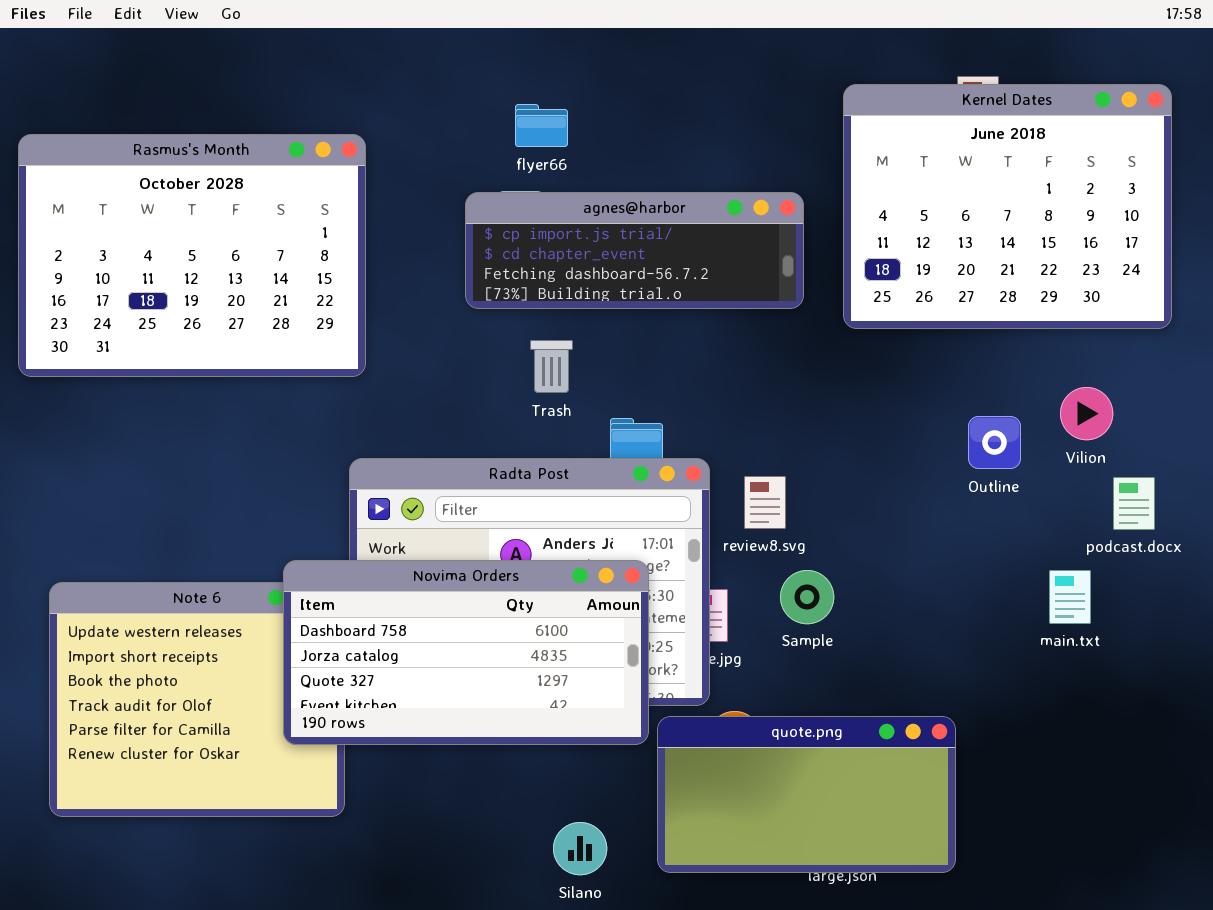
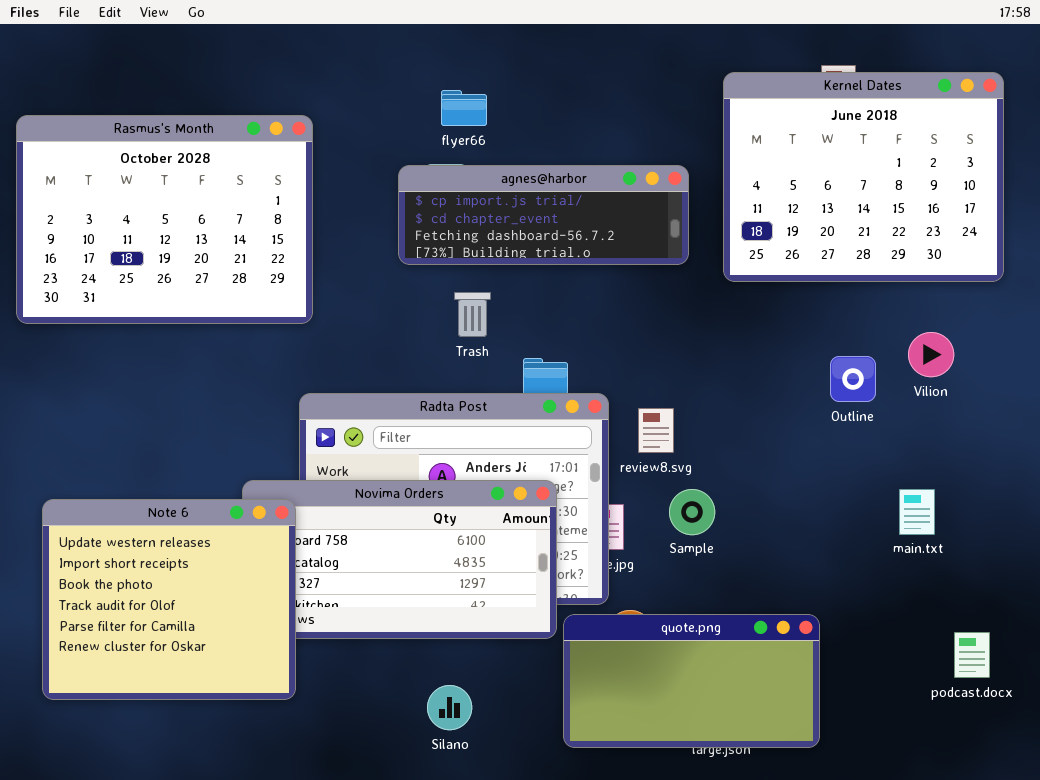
podcast.docx: [1113,477,1155,530] -> [954,632,990,678], moved
Note 6: [49,582,345,817] -> [42,499,296,700], raised
Silano: [553,822,607,875] -> [427,685,472,730], moved

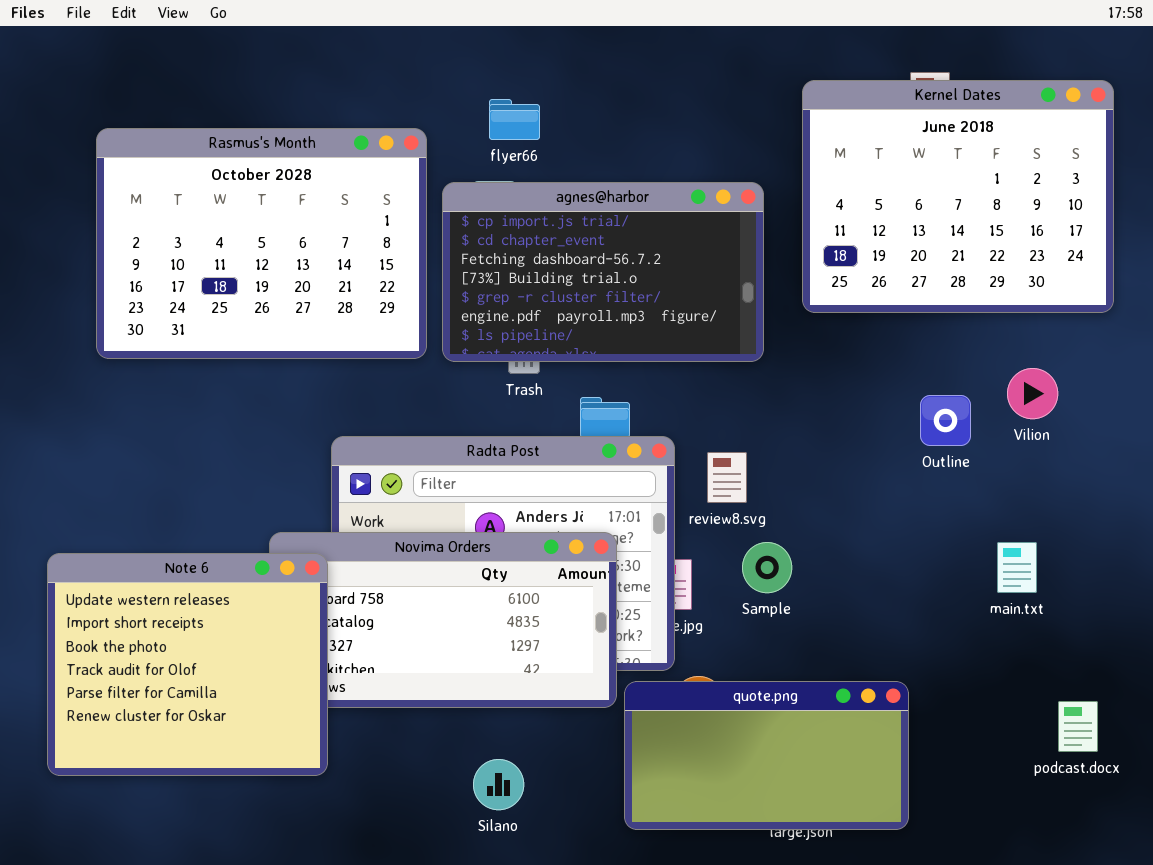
Rasmus's Month: [16,115,313,324] -> [96,128,427,359], moved
agnes@harbor: [398,165,689,265] -> [442,182,764,362], resized

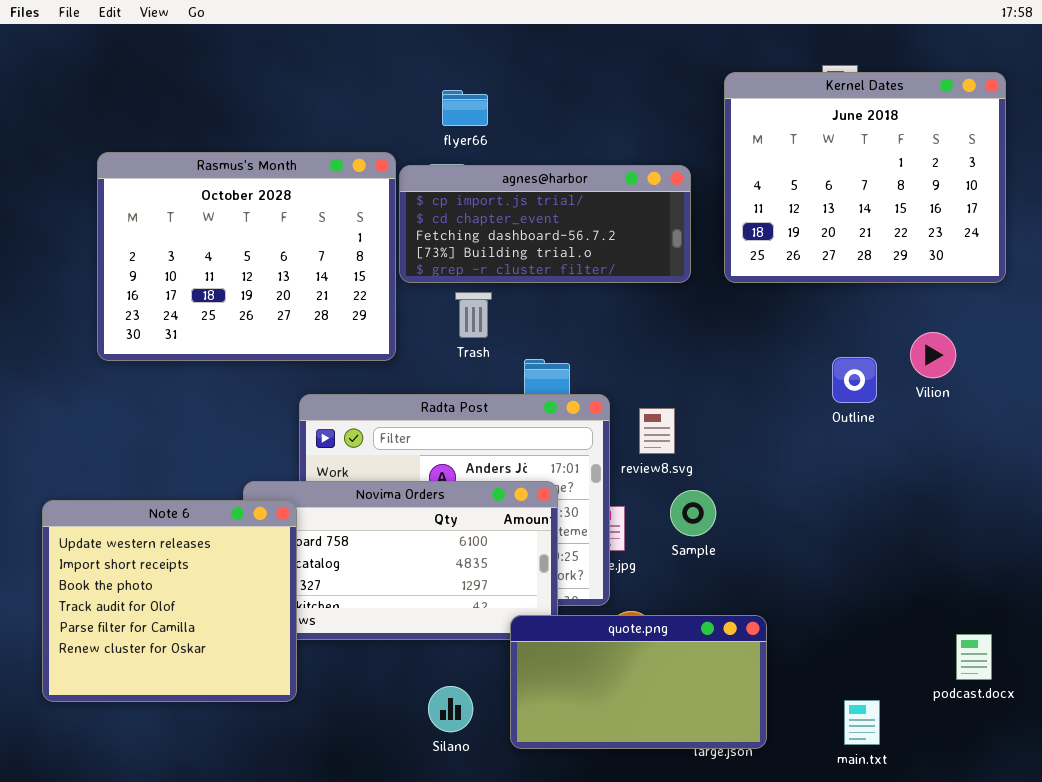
Rasmus's Month: [96,128,427,359] -> [97,152,396,361], moved
agnes@harbor: [442,182,764,362] -> [399,165,691,283], resized
main.txt: [997,542,1037,593] -> [844,700,880,745], moved
quote.png: [624,681,909,830] -> [510,615,767,749], moved

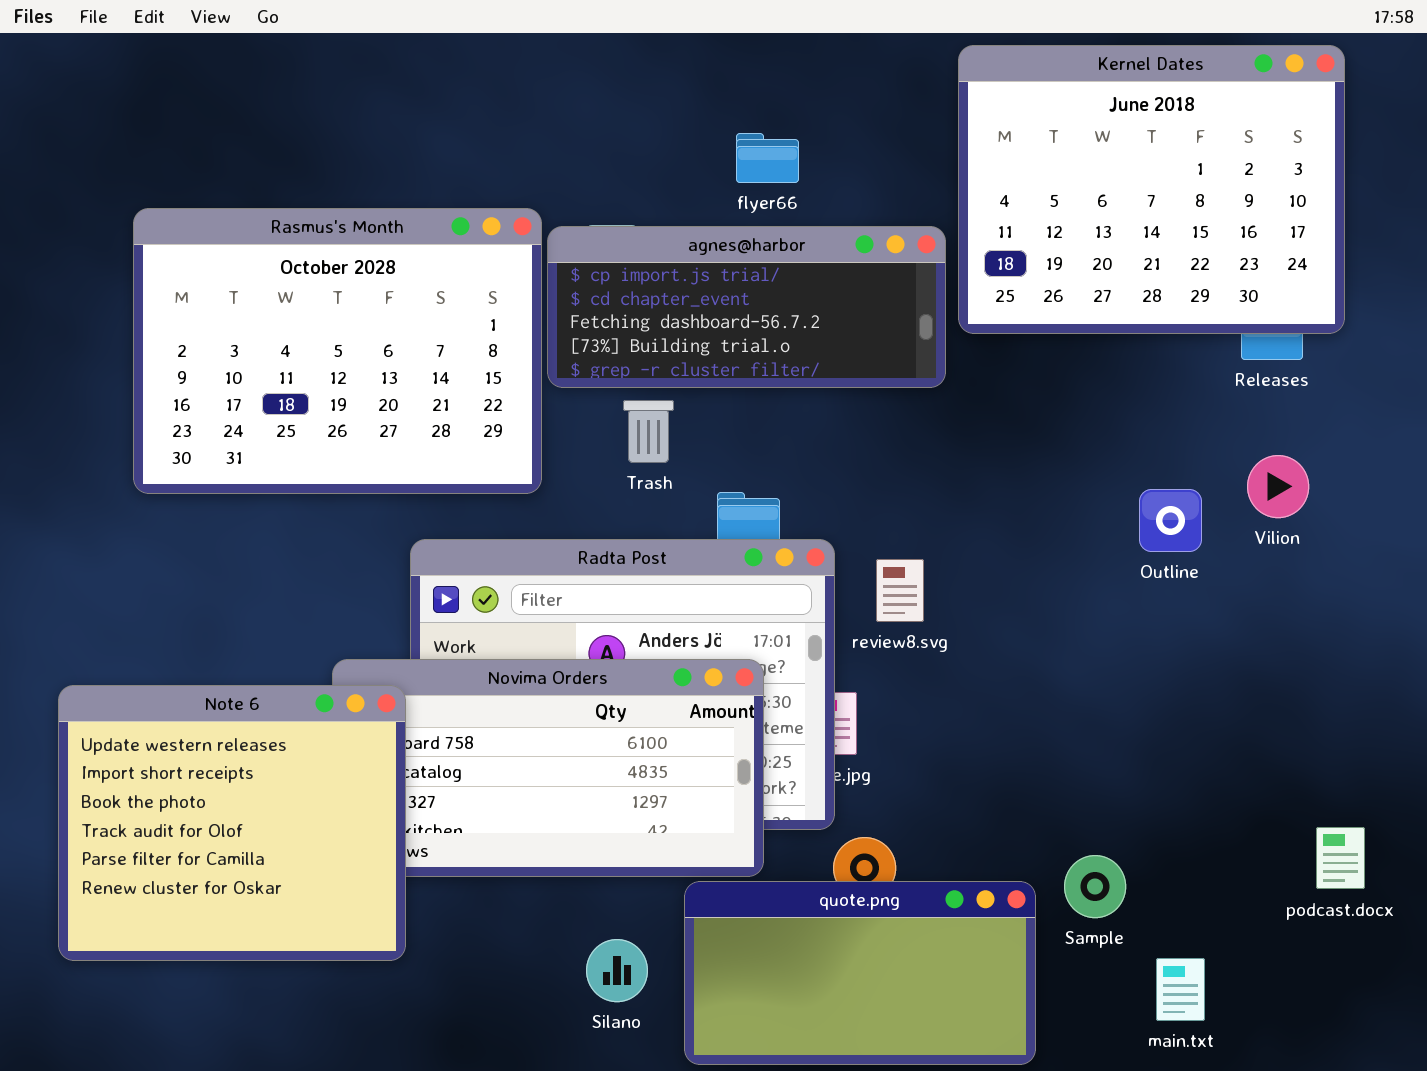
Kernel Dates: [724,72,1006,283] -> [958,45,1345,334], moved
flyer66: [442,90,488,126] -> [736,133,799,183], moved
Sample: [670,490,716,536] -> [1064,855,1126,918], moved
quote.png: [510,615,767,749] -> [684,881,1036,1065], moved
podcast.docx: [956,634,992,680] -> [1316,827,1365,889], moved

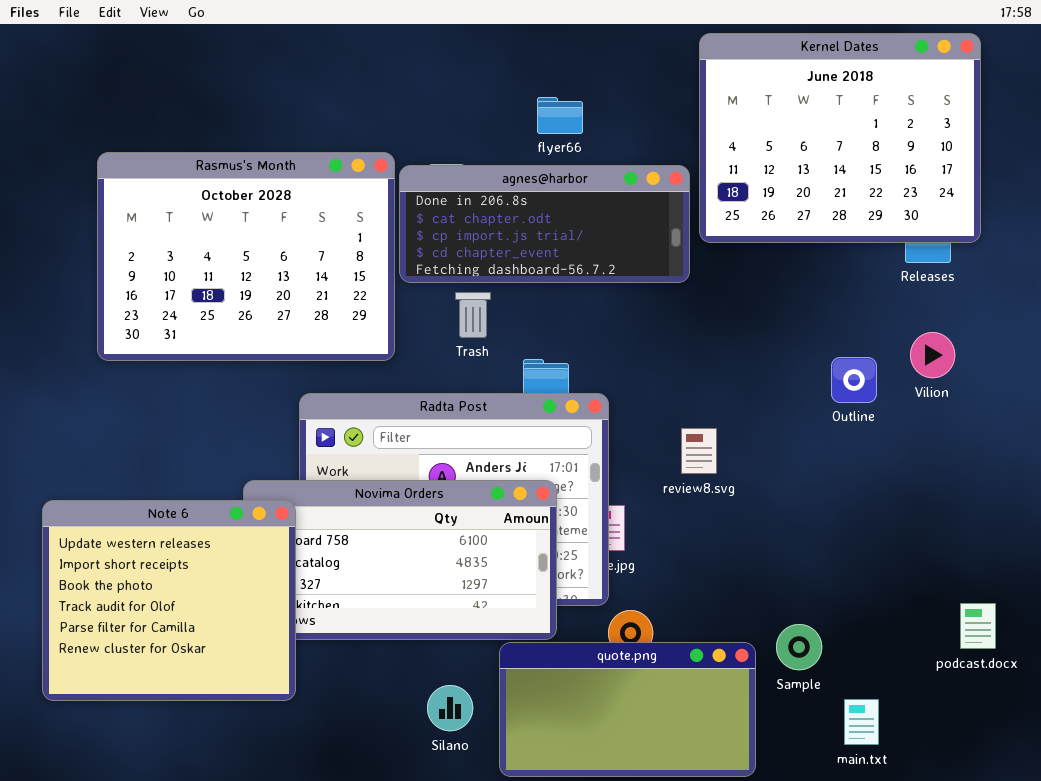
agnes@harbor: [547,226,946,388] -> [399,165,690,283], scrolled up 2 rows
review8.svg: [876,559,924,622] -> [681,428,717,474], moved

